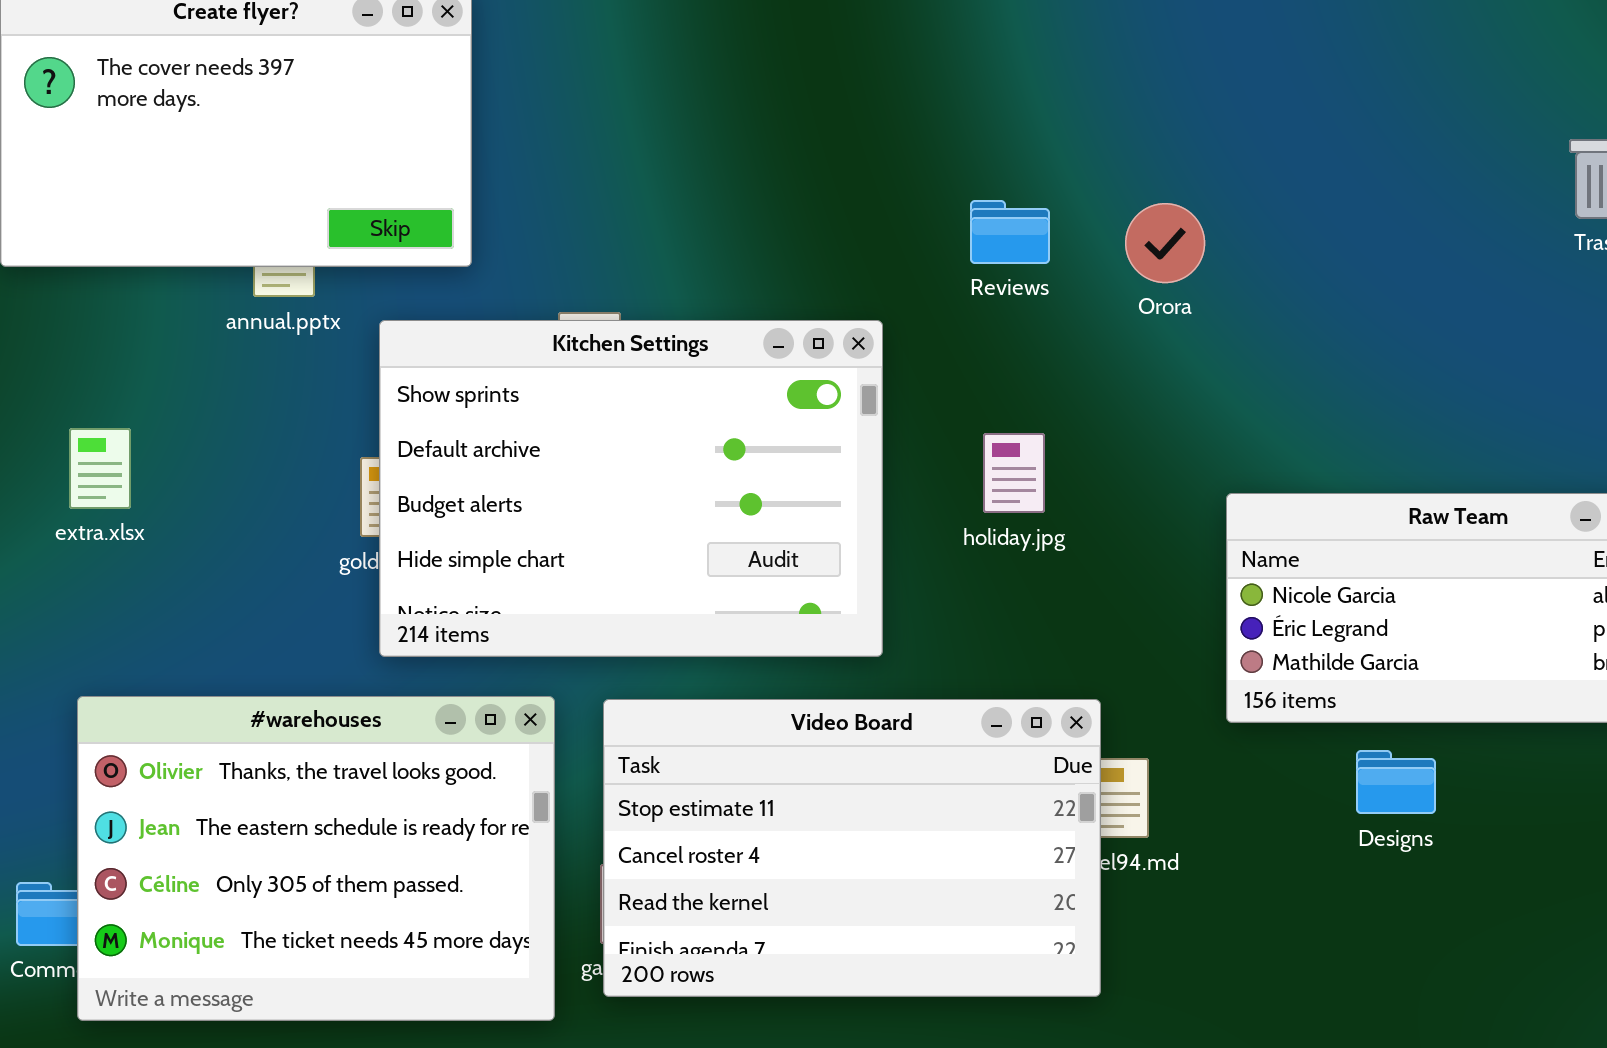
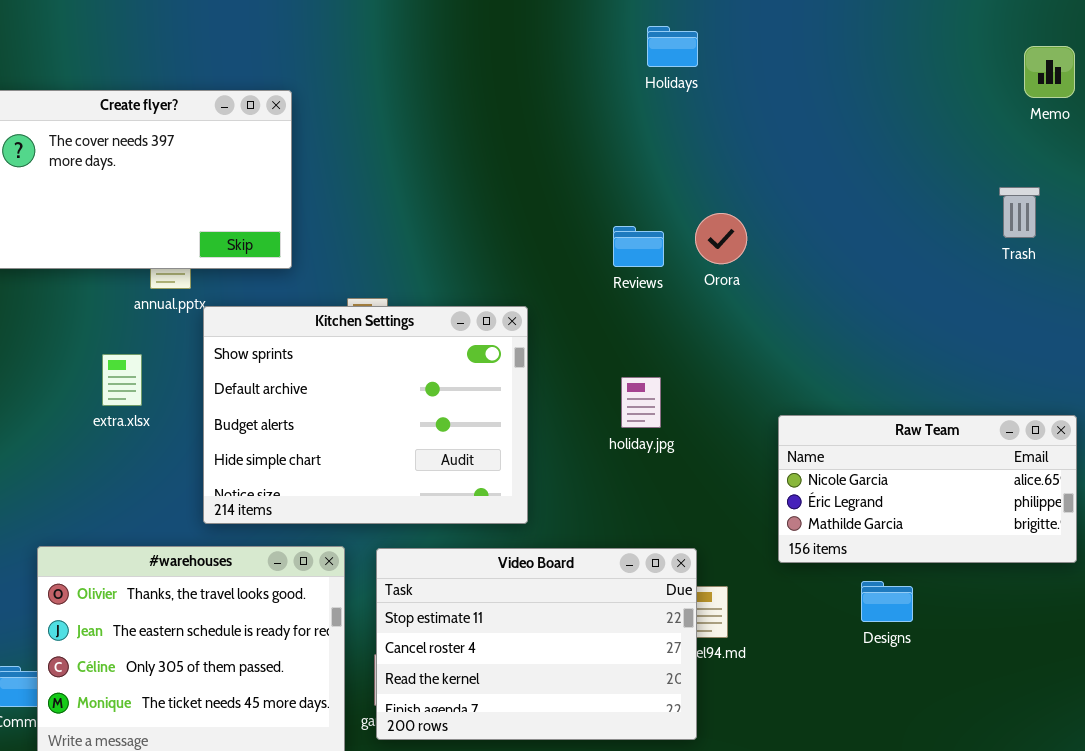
Orora: [1125,203,1205,283] -> [695,213,747,264], moved
Kitchen Settings: [379,320,883,657] -> [203,306,528,524], moved
extra.xlsx: [69,428,131,509] -> [102,354,142,406], moved

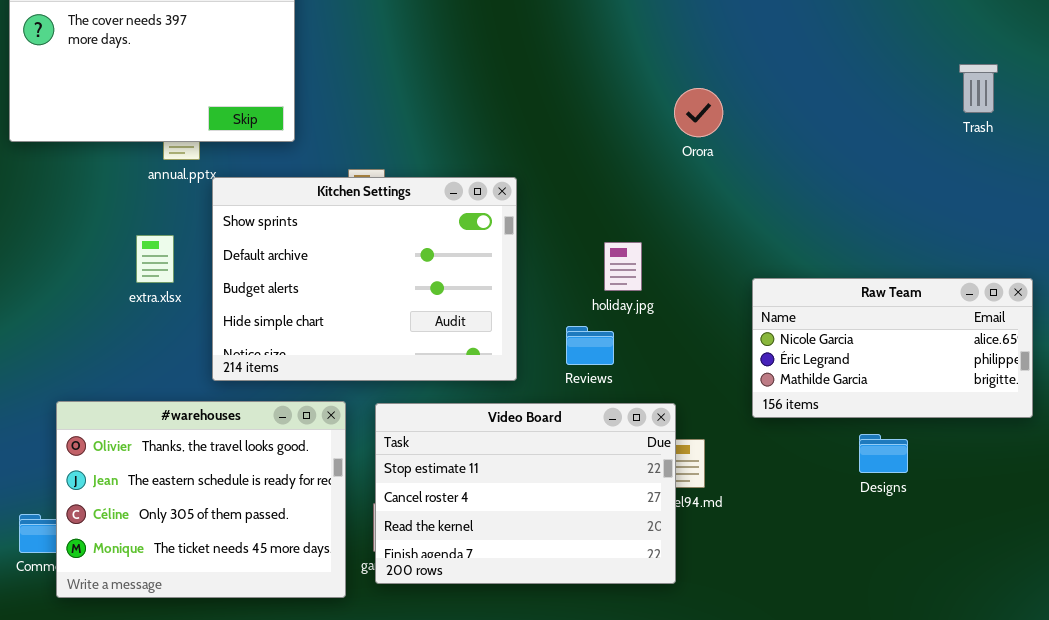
Reviews: [613,226,664,267] -> [566,326,614,365], moved
extra.xlsx: [102,354,142,406] -> [136,235,174,283], moved
Designs: [861,581,913,622] -> [859,434,908,473], moved

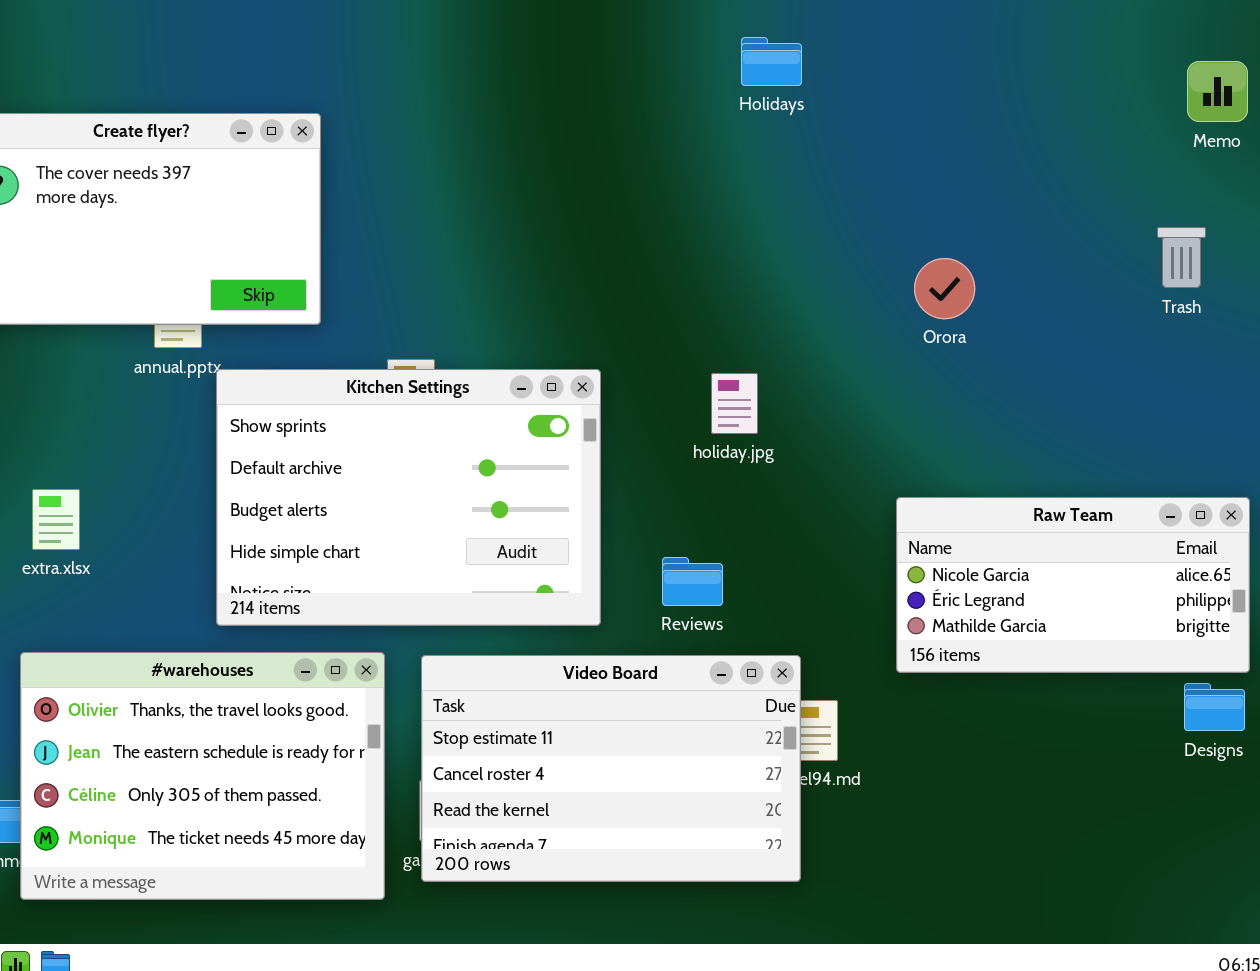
Orora: [674,88,723,137] -> [914,258,975,319], moved
extra.xlsx: [136,235,174,283] -> [32,489,80,550], moved
holiday.jpg: [604,242,642,291] -> [711,373,758,434], moved
Designs: [859,434,908,473] -> [1184,683,1245,731], moved

